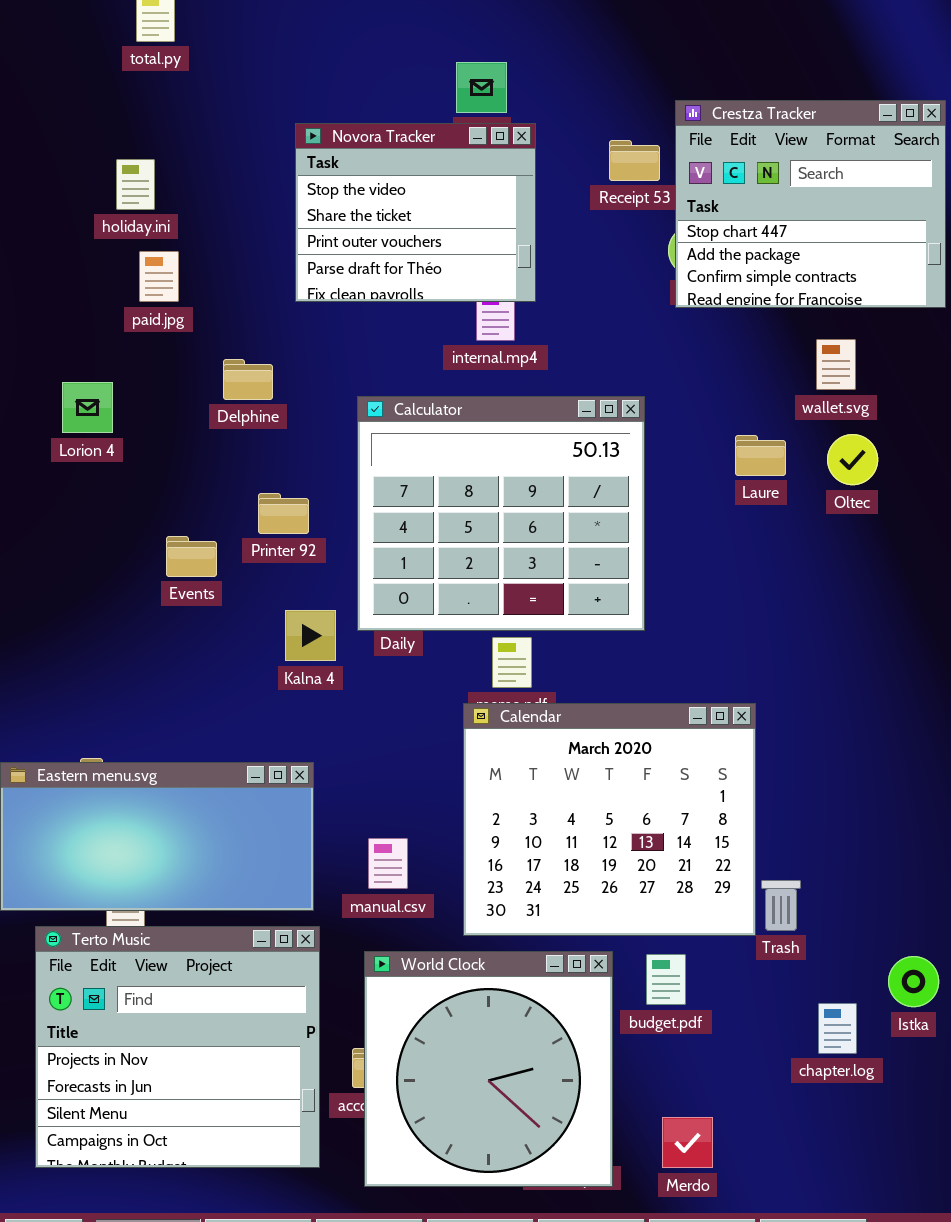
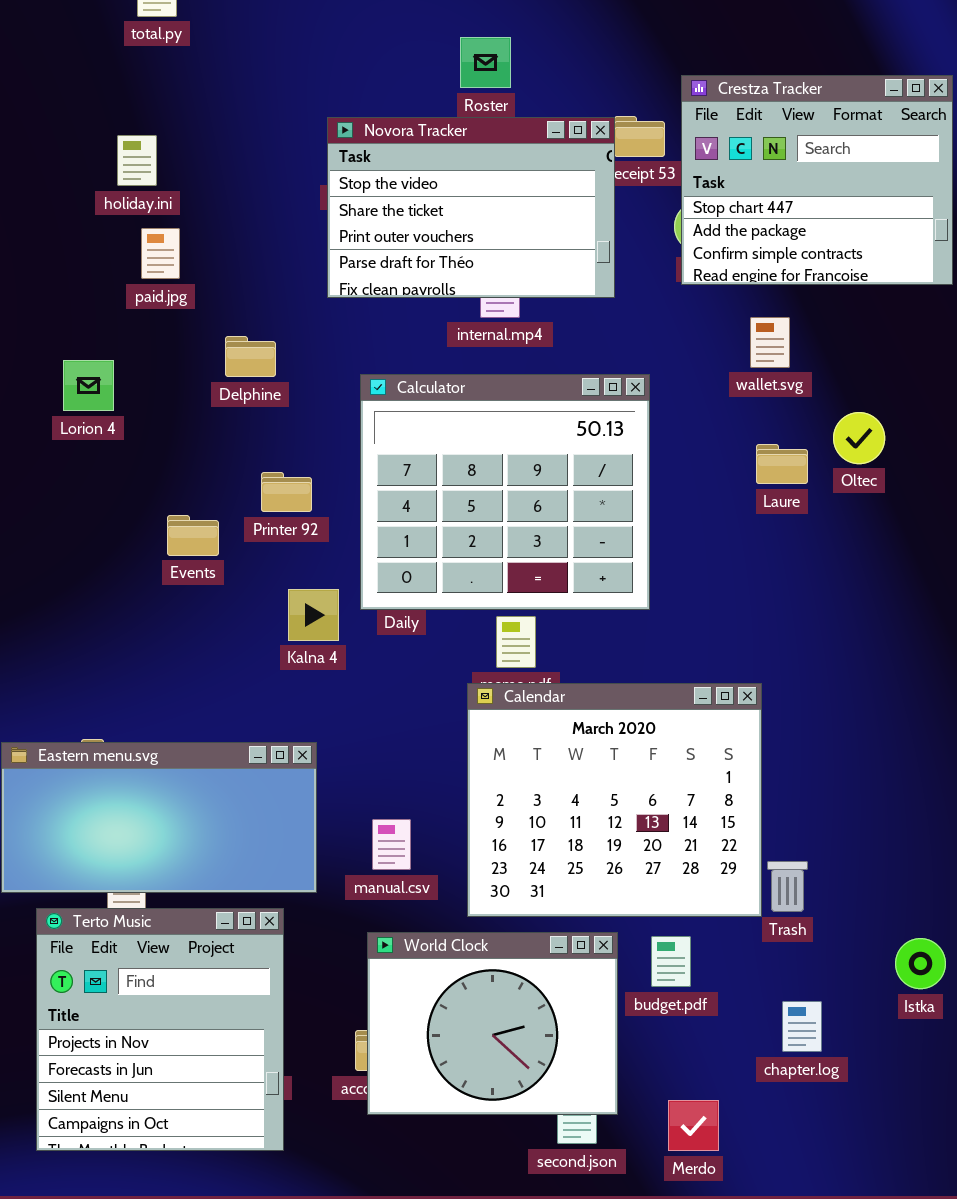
Novora Tracker: [295,123,536,302] -> [327,117,615,298], moved, resized
wallet.svg: [816,339,856,390] -> [750,317,790,368], moved
Laure: [735,435,786,476] -> [756,444,808,484], moved
Terto Music: [35,926,320,1168] -> [36,908,284,1151], resized
World Clock: [364,951,613,1187] -> [367,932,618,1115], resized
chapter.log: [818,1003,857,1054] -> [782,1001,822,1052], moved

